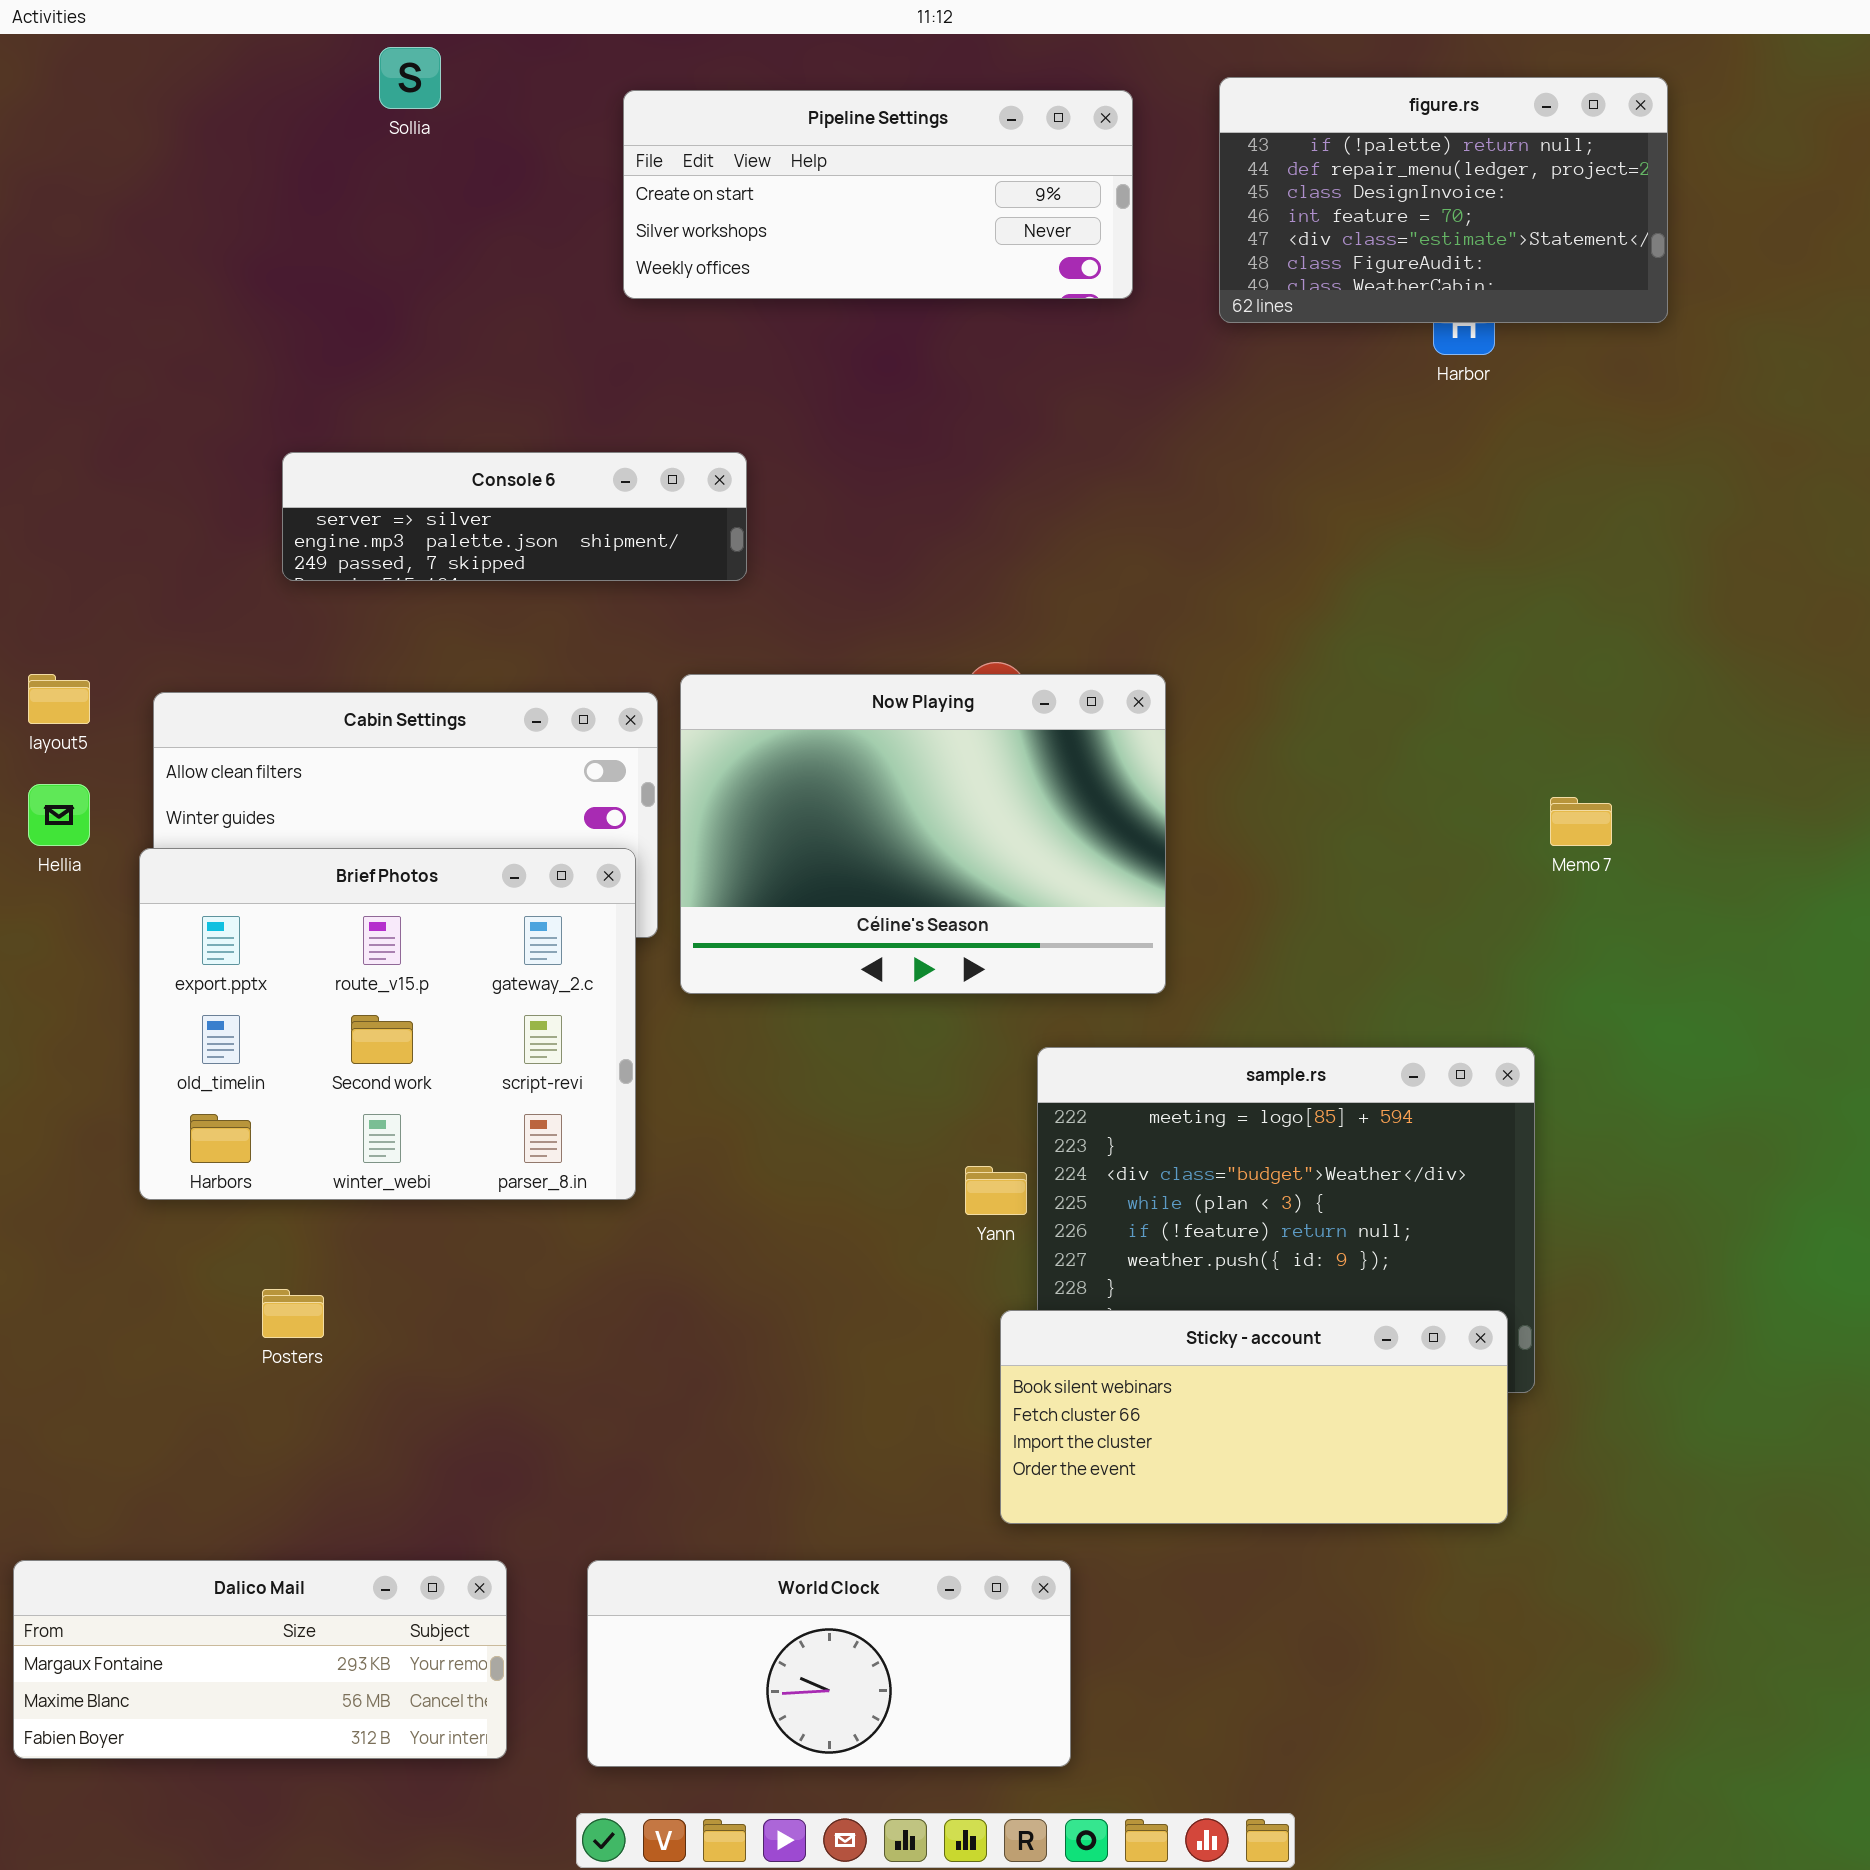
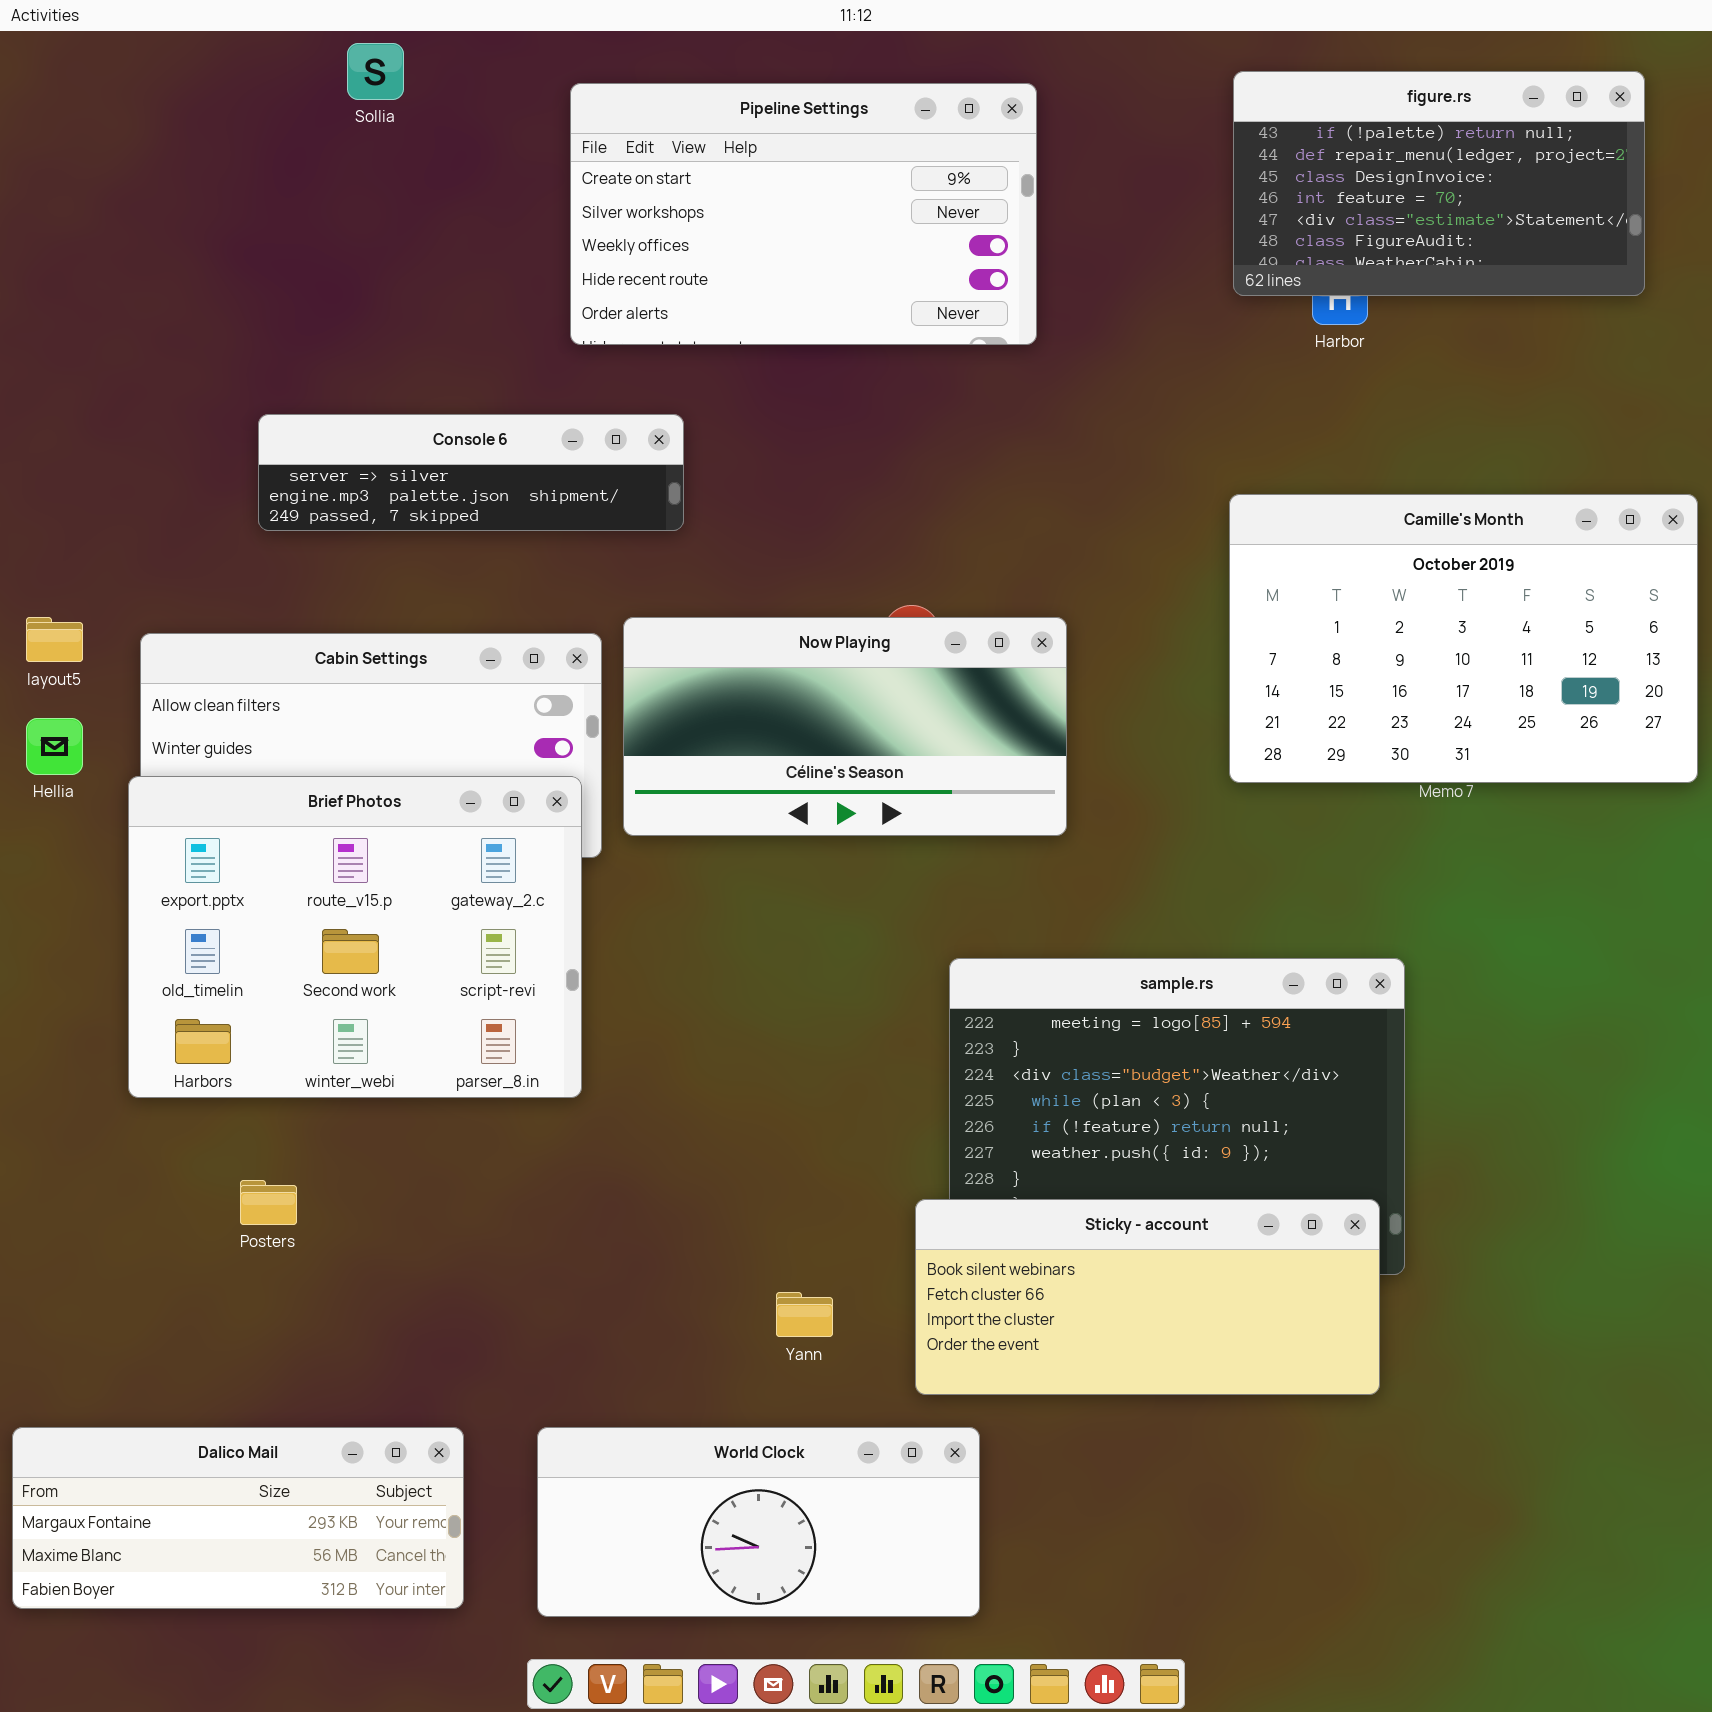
figure.rs: [1219,77,1668,323] -> [1233,71,1645,296], moved
Pipeline Settings: [623,90,1133,299] -> [570,83,1037,345], resized
Camille's Month: none -> [1229,494,1698,783], opened
Now Playing: [680,674,1166,994] -> [623,617,1067,836], resized
Yann: [965,1166,1027,1215] -> [776,1292,833,1337], moved

